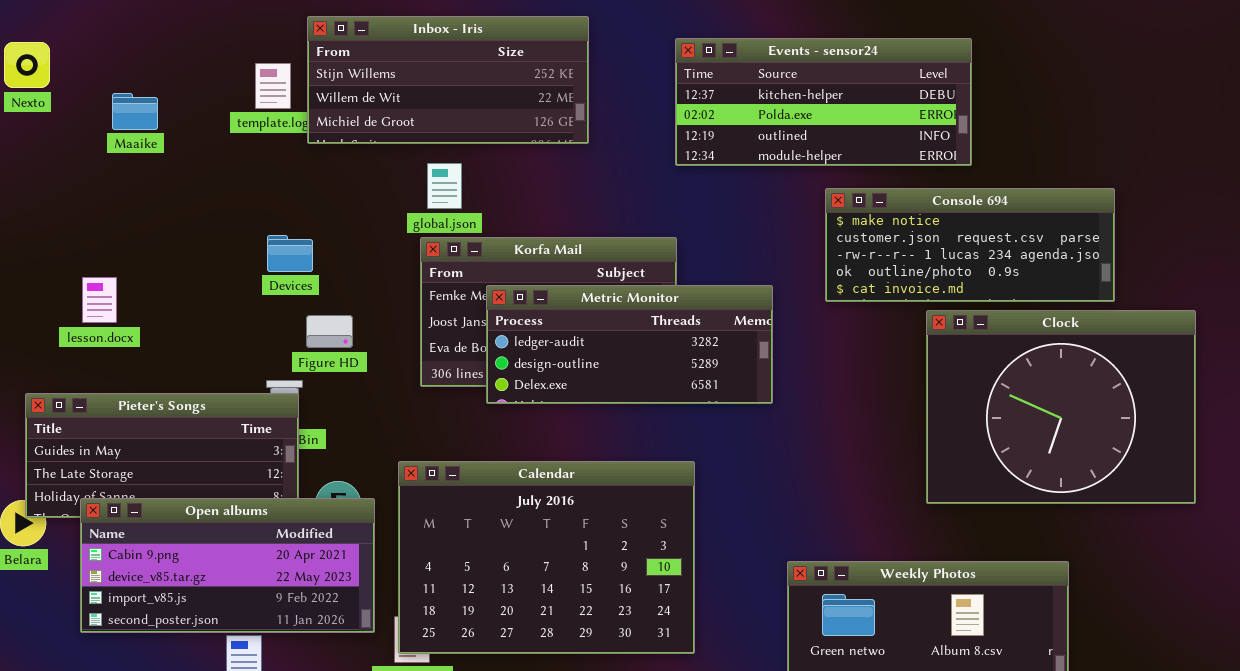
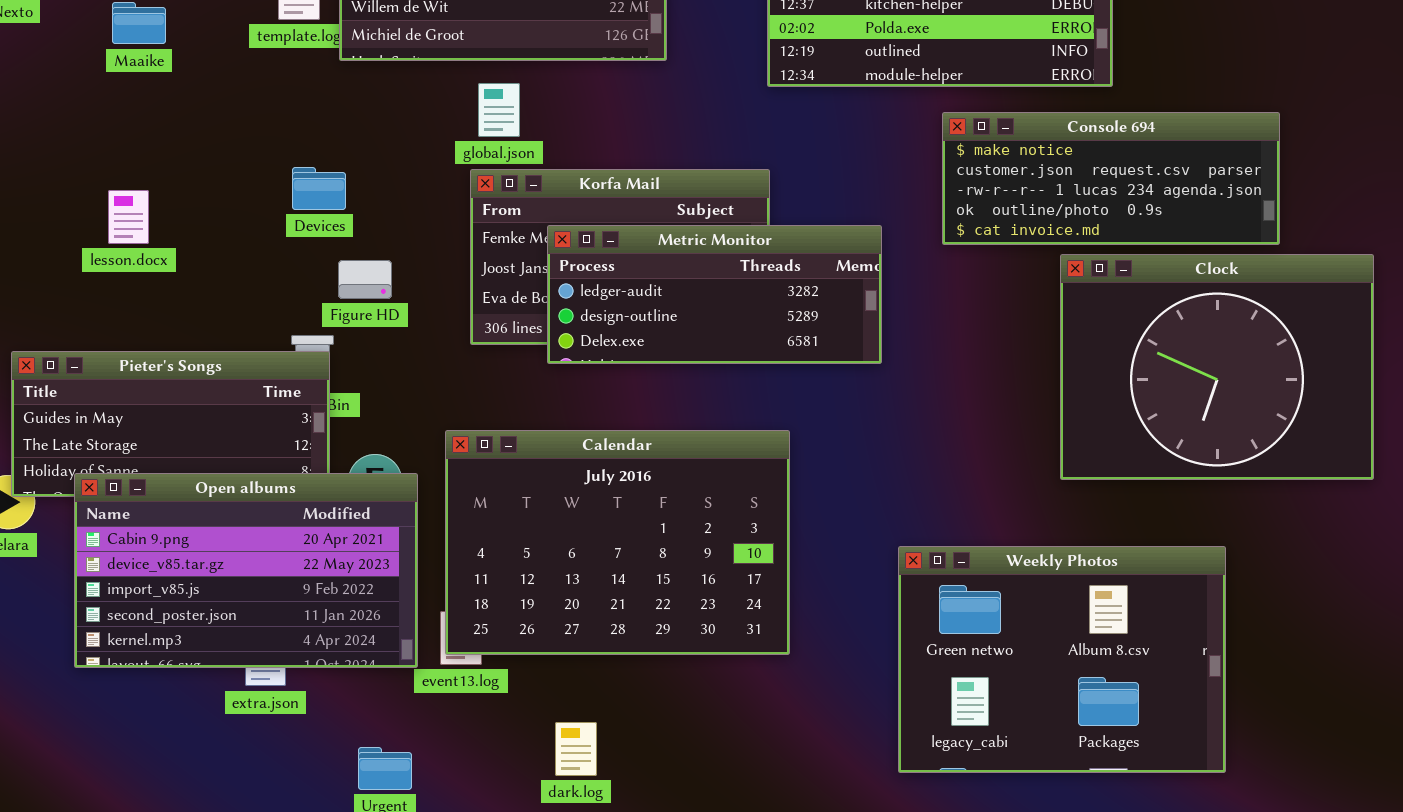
lesson.docx: [82,277,117,323] -> [108,190,149,244], moved
Open albums: [80,498,375,633] -> [74,473,418,668], resized

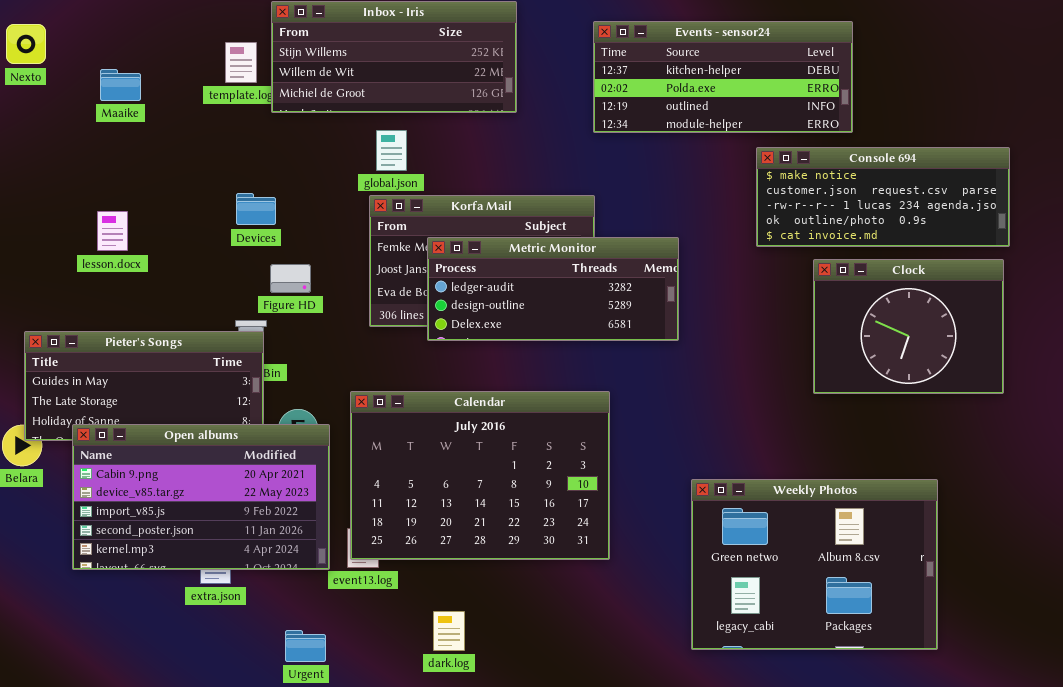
Console 694: [942,112,1280,245] -> [756,147,1010,247], moved
Clock: [1060,254,1374,480] -> [813,259,1004,394], resized

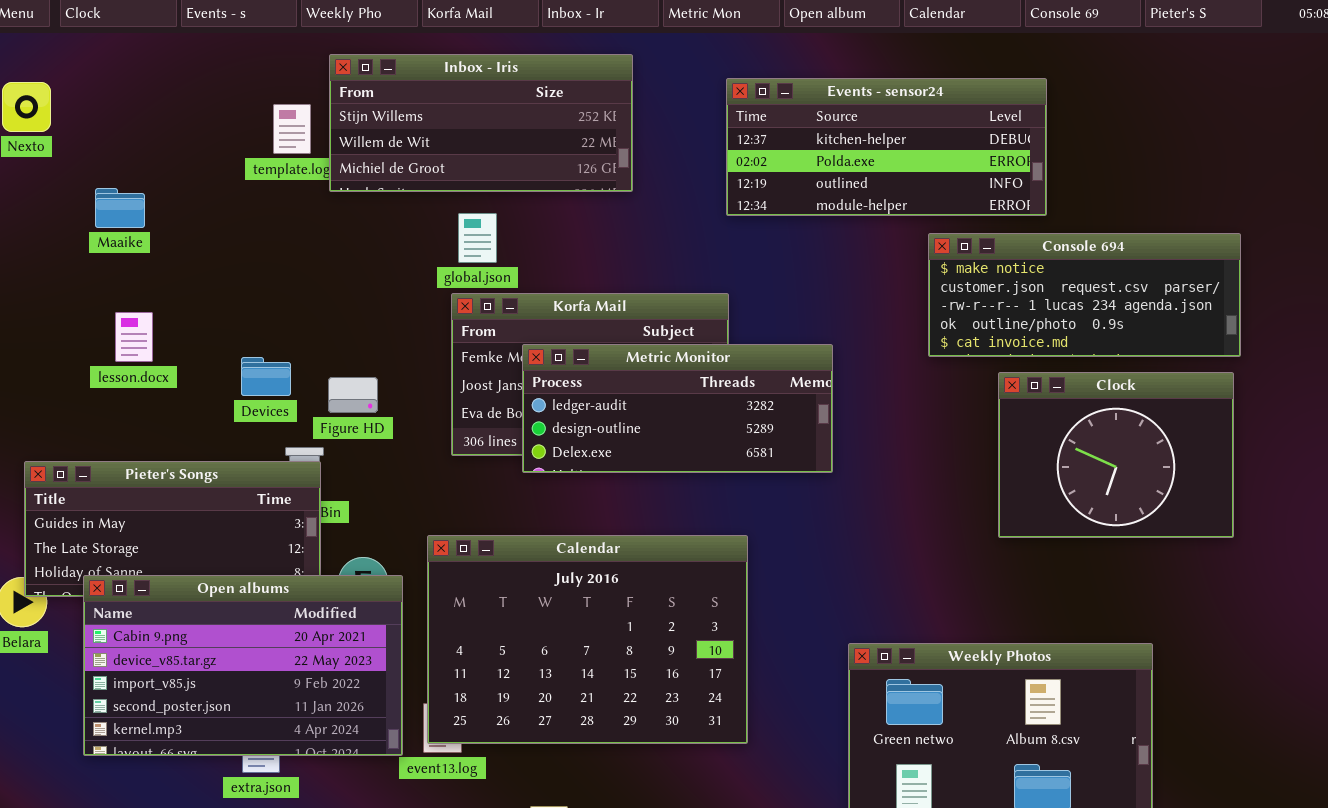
Maaike: [100,69,141,101] -> [95,188,145,228], moved
Devices: [236,193,276,225] -> [241,357,291,396], moved

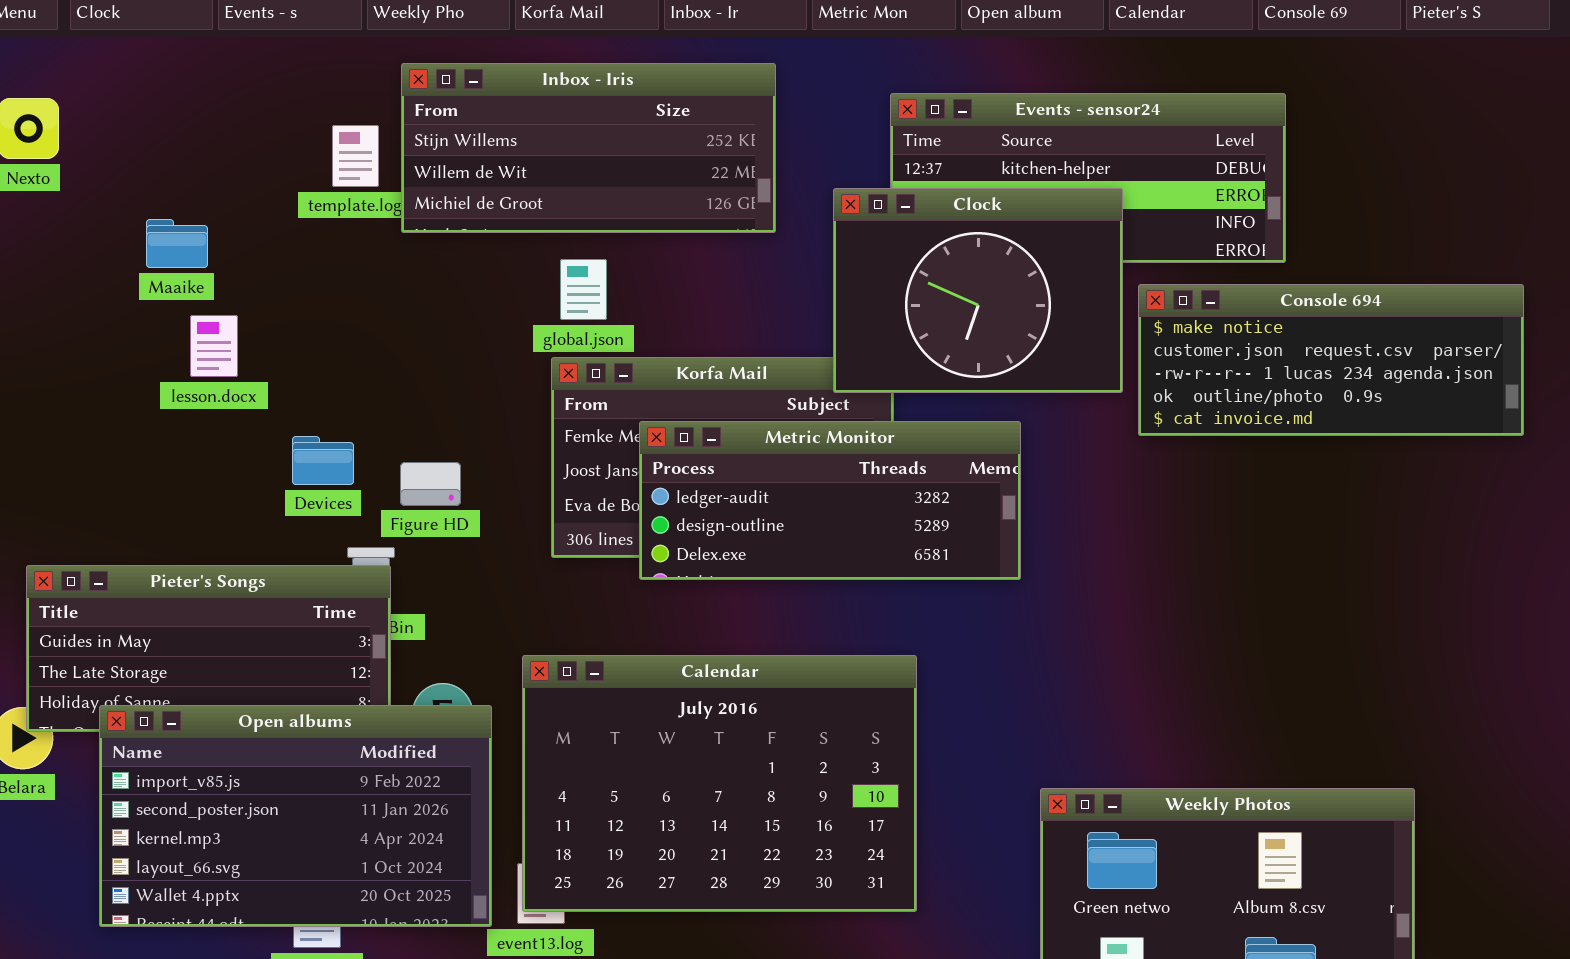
Maaike: [95,188,145,228] -> [146,219,208,268], moved
lesson.docx: [115,312,153,362] -> [190,315,238,377], moved
Clock: [998,372,1234,538] -> [833,188,1123,393], moved
Open albums: [83,575,403,756] -> [99,705,492,927], scrolled down 2 rows

